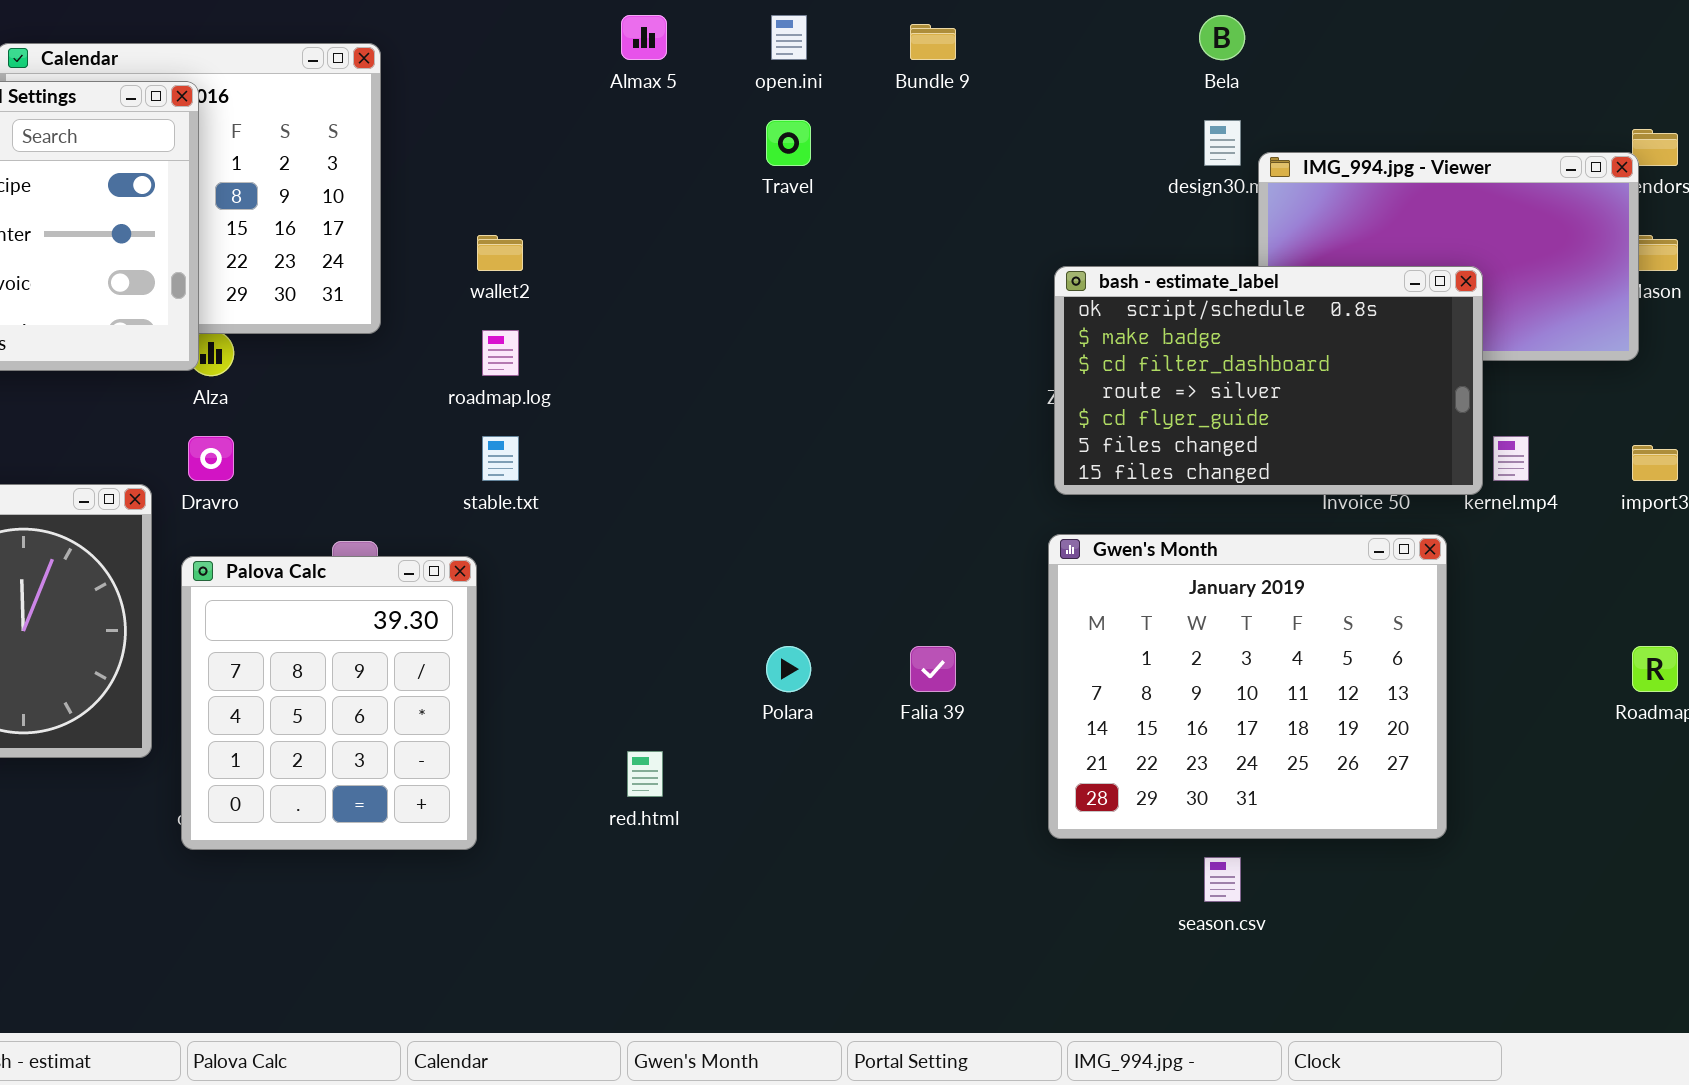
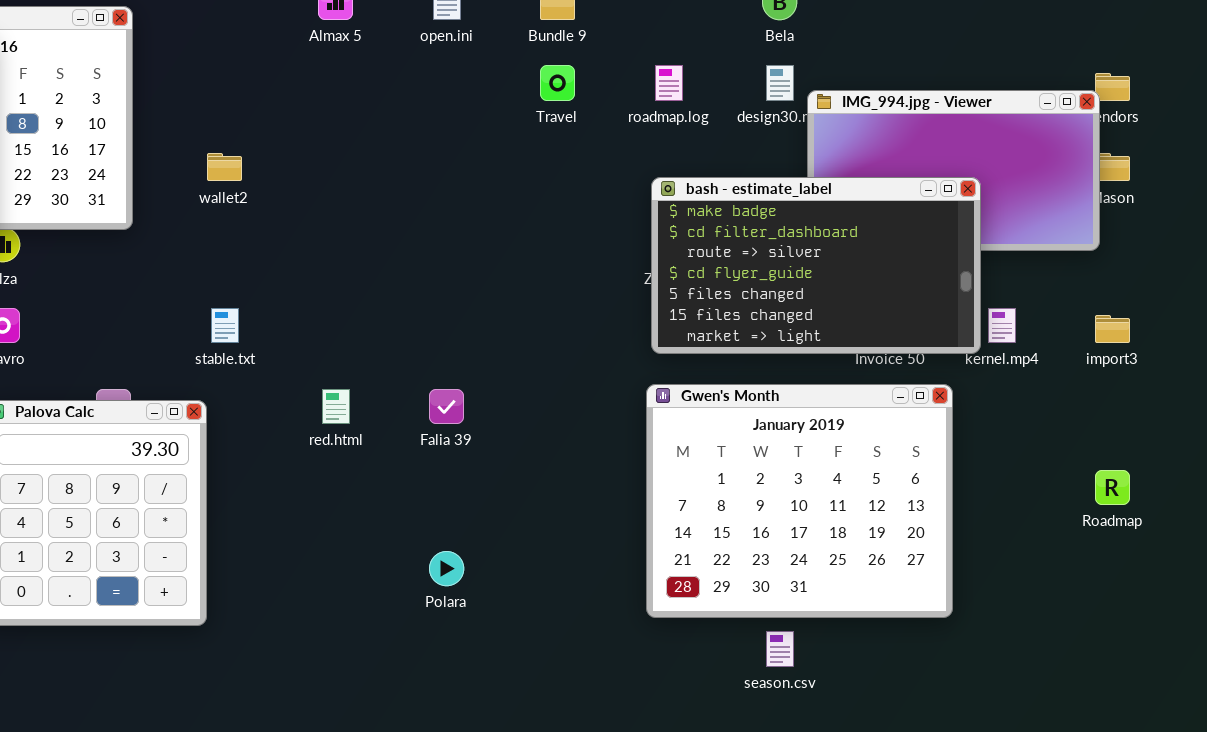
Travel: [766,120,811,166] -> [540,65,575,101], moved
bash - estimate_label: [1054,266,1483,495] -> [651,177,981,354], scrolled down 1 row
roadmap.log: [482,330,519,376] -> [655,65,683,101], moved
Polara: [766,646,811,692] -> [429,551,464,586], moved
Falia 39: [910,646,956,692] -> [429,389,464,424], moved
red.html: [627,751,663,797] -> [322,389,350,424], moved

